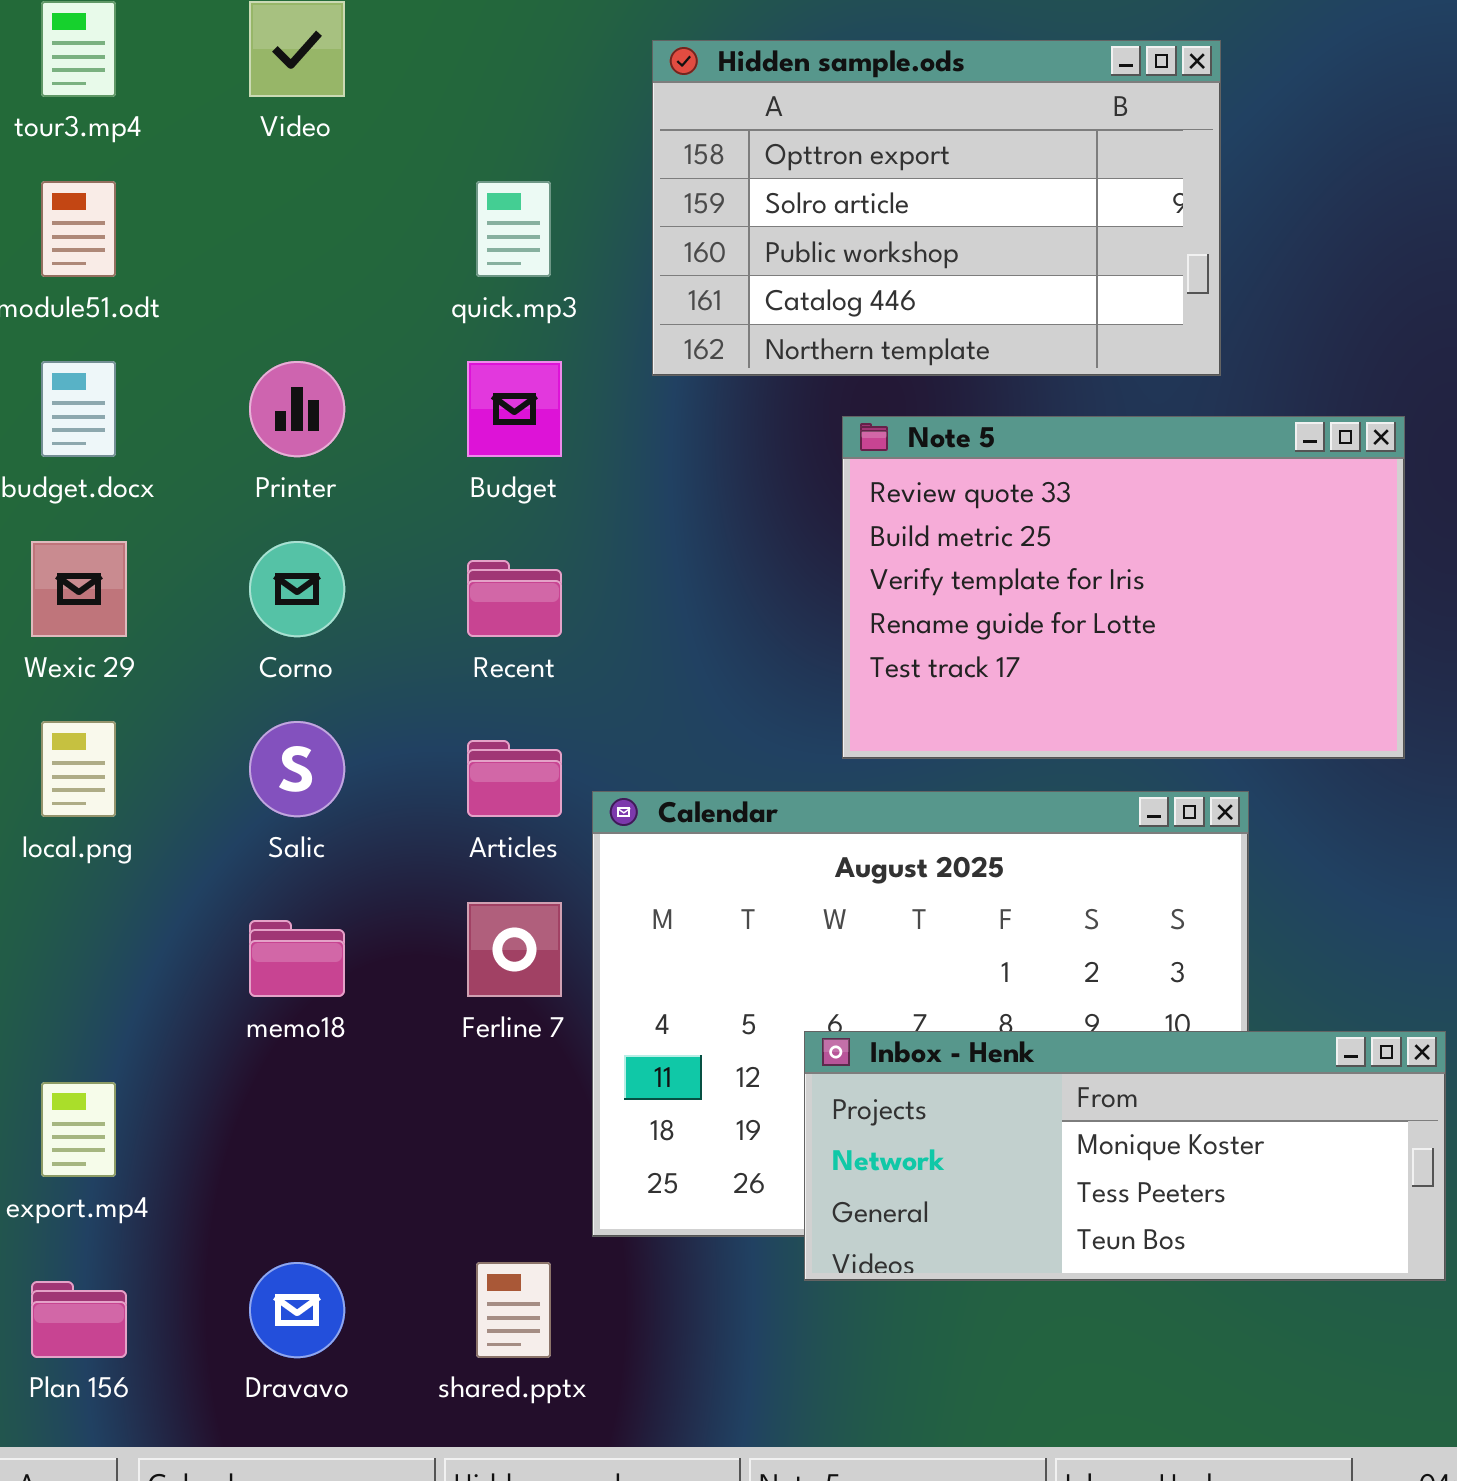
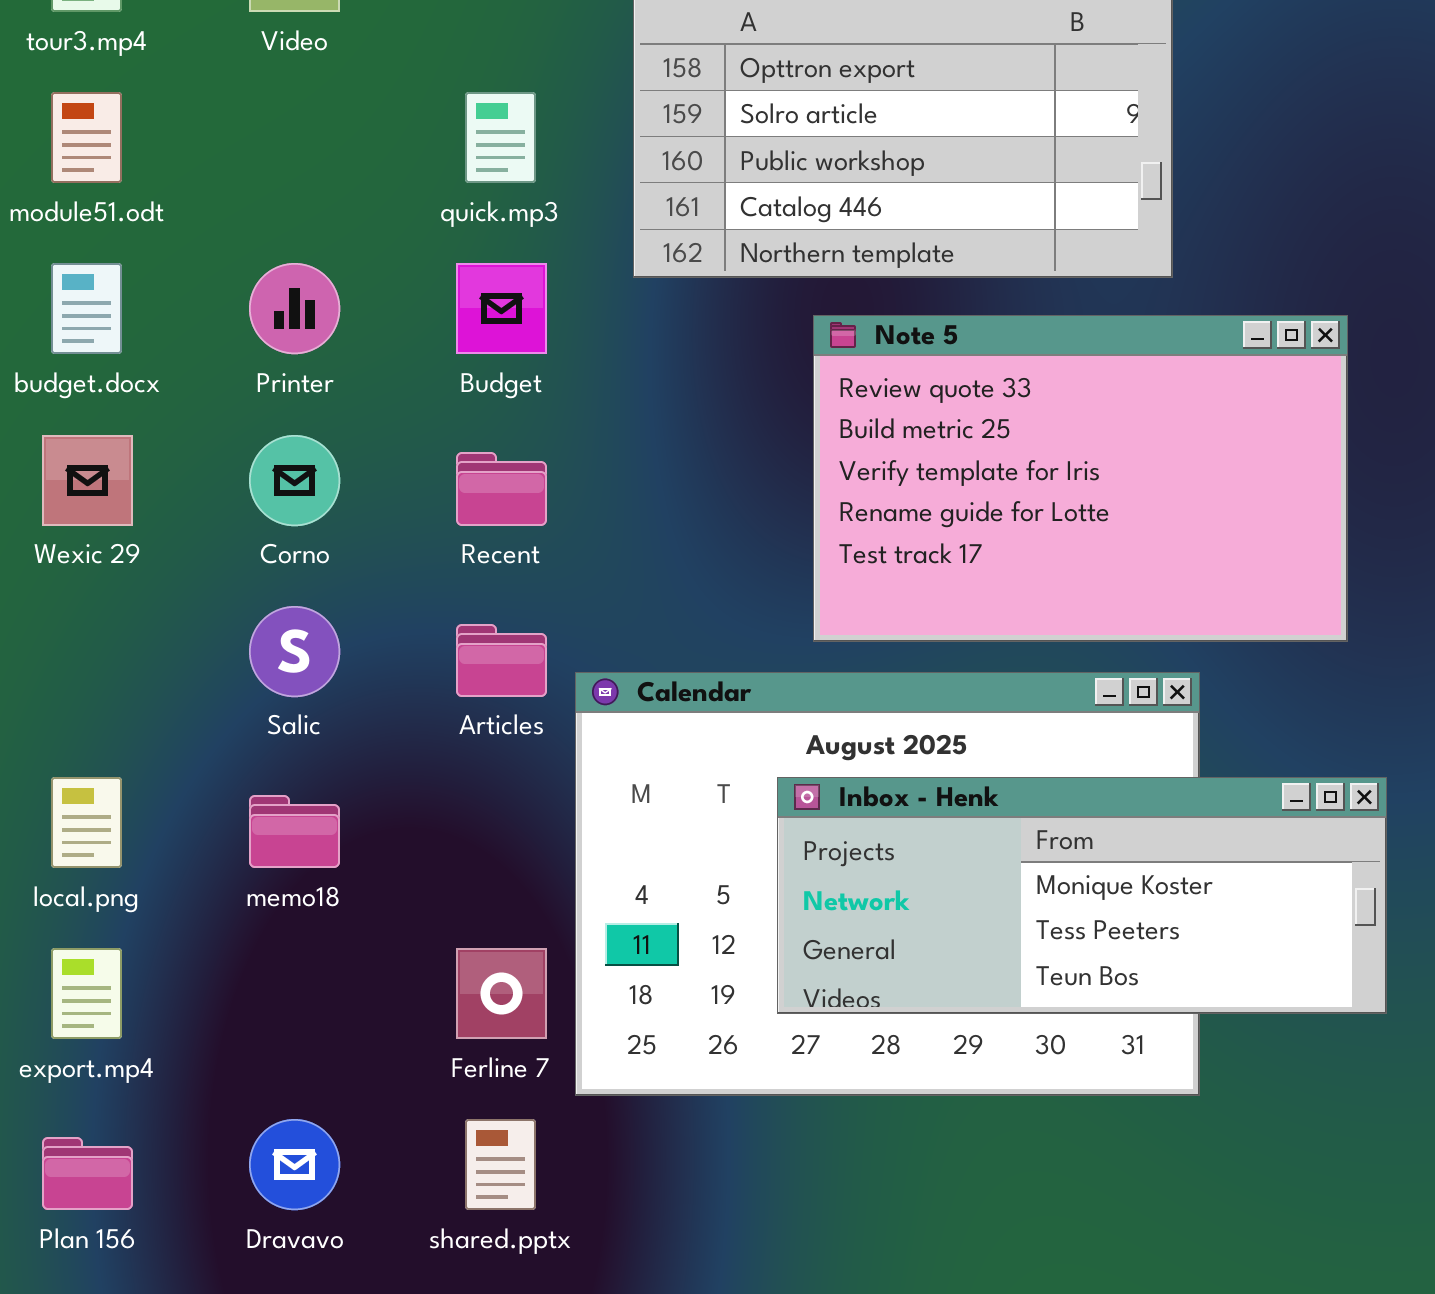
local.png: [41,721,116,817] -> [51,777,122,868], moved
Ferline 7: [467,902,562,997] -> [456,948,547,1039], moved
Inbox - Henk: [804,1031,1446,1281] -> [777,777,1387,1014], moved

